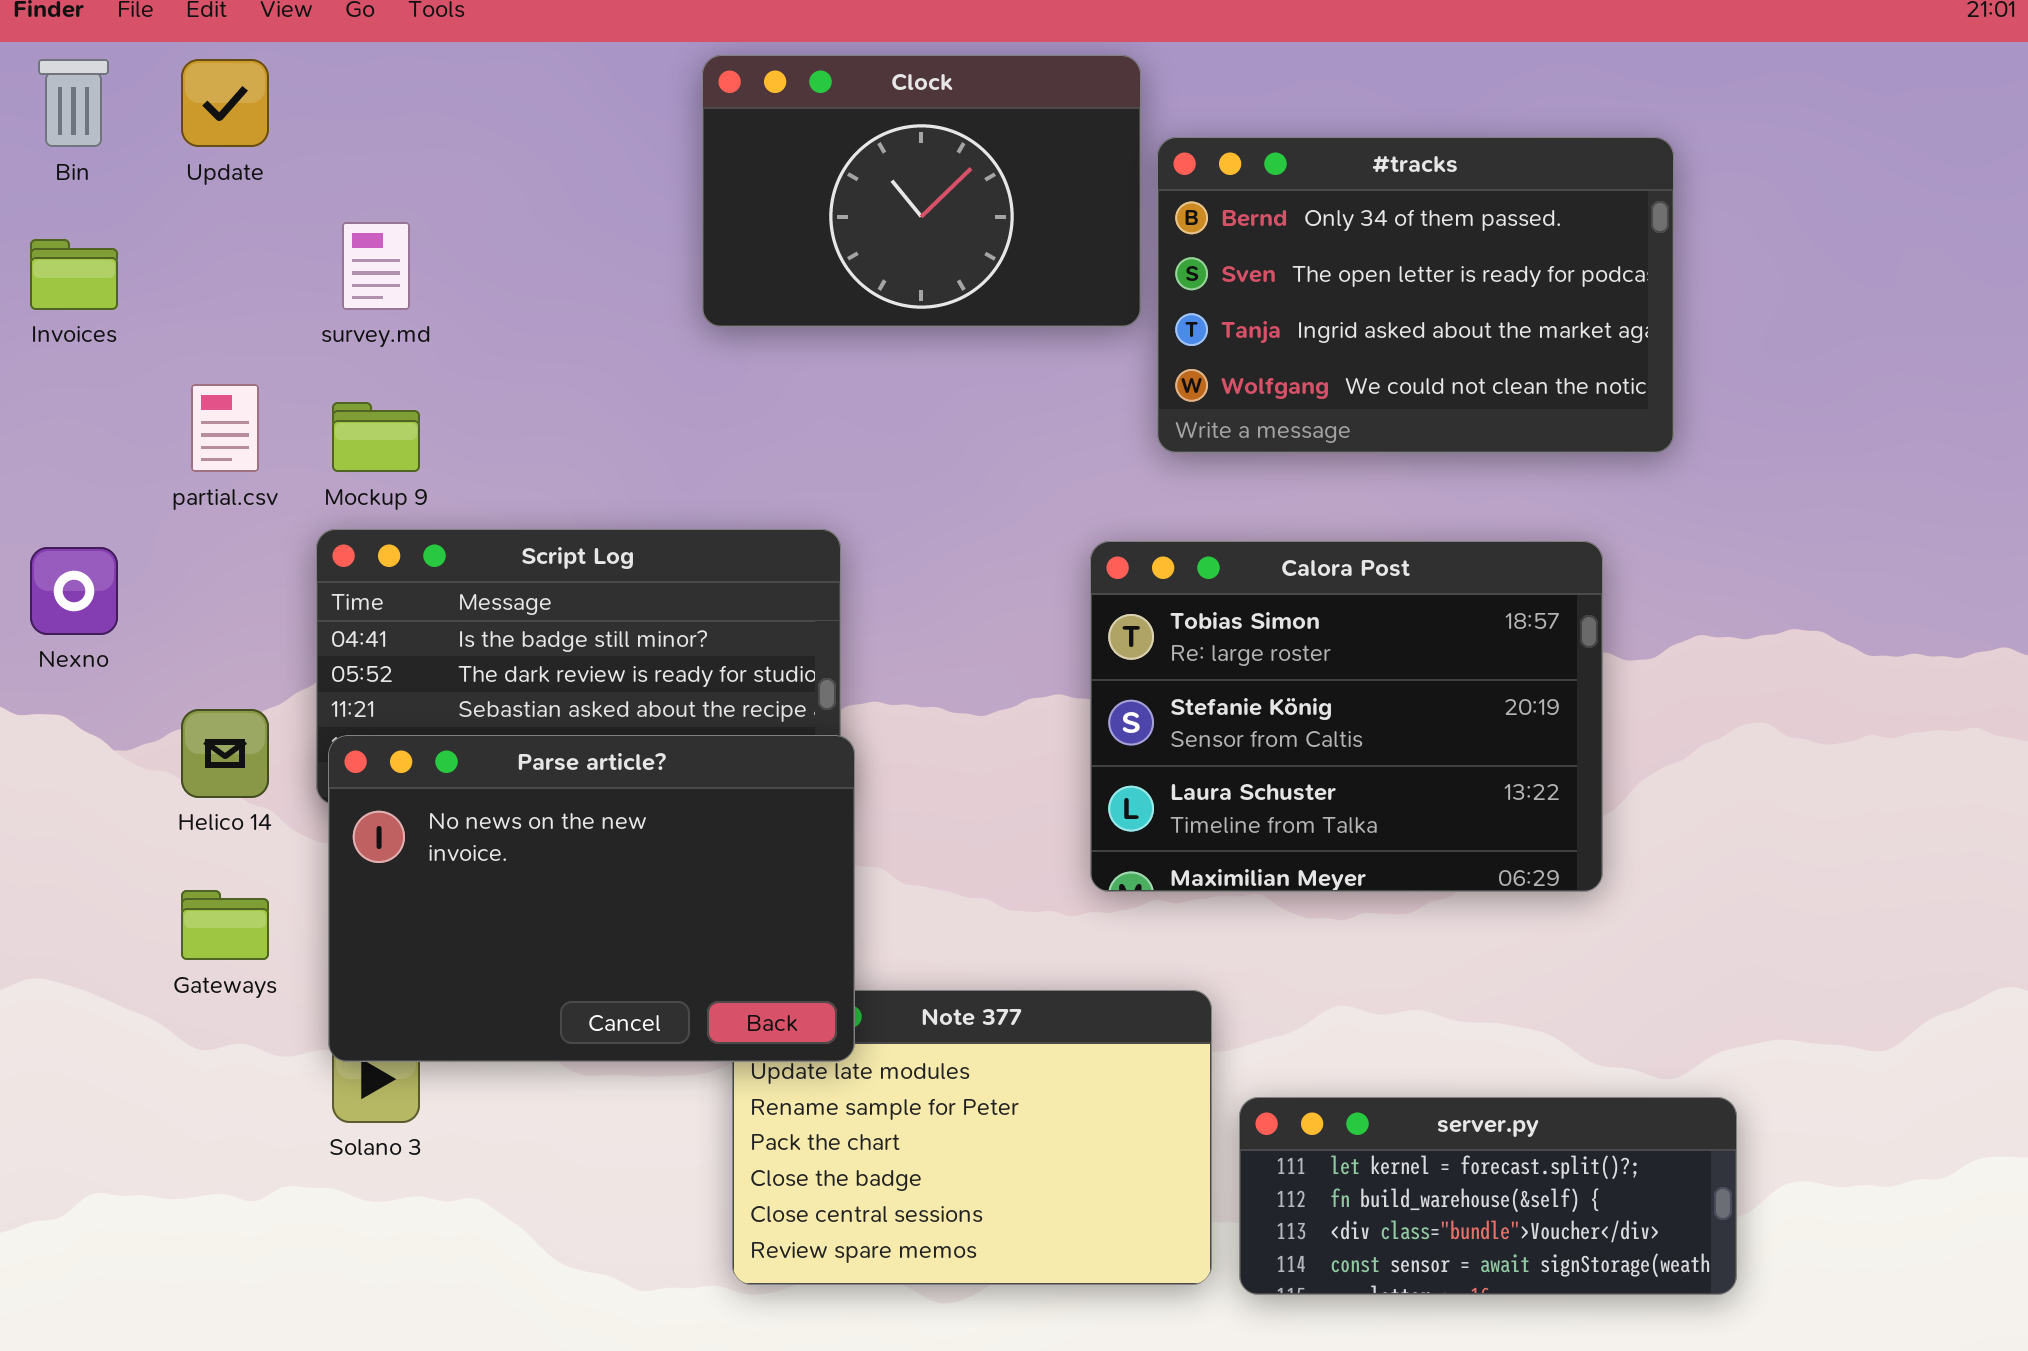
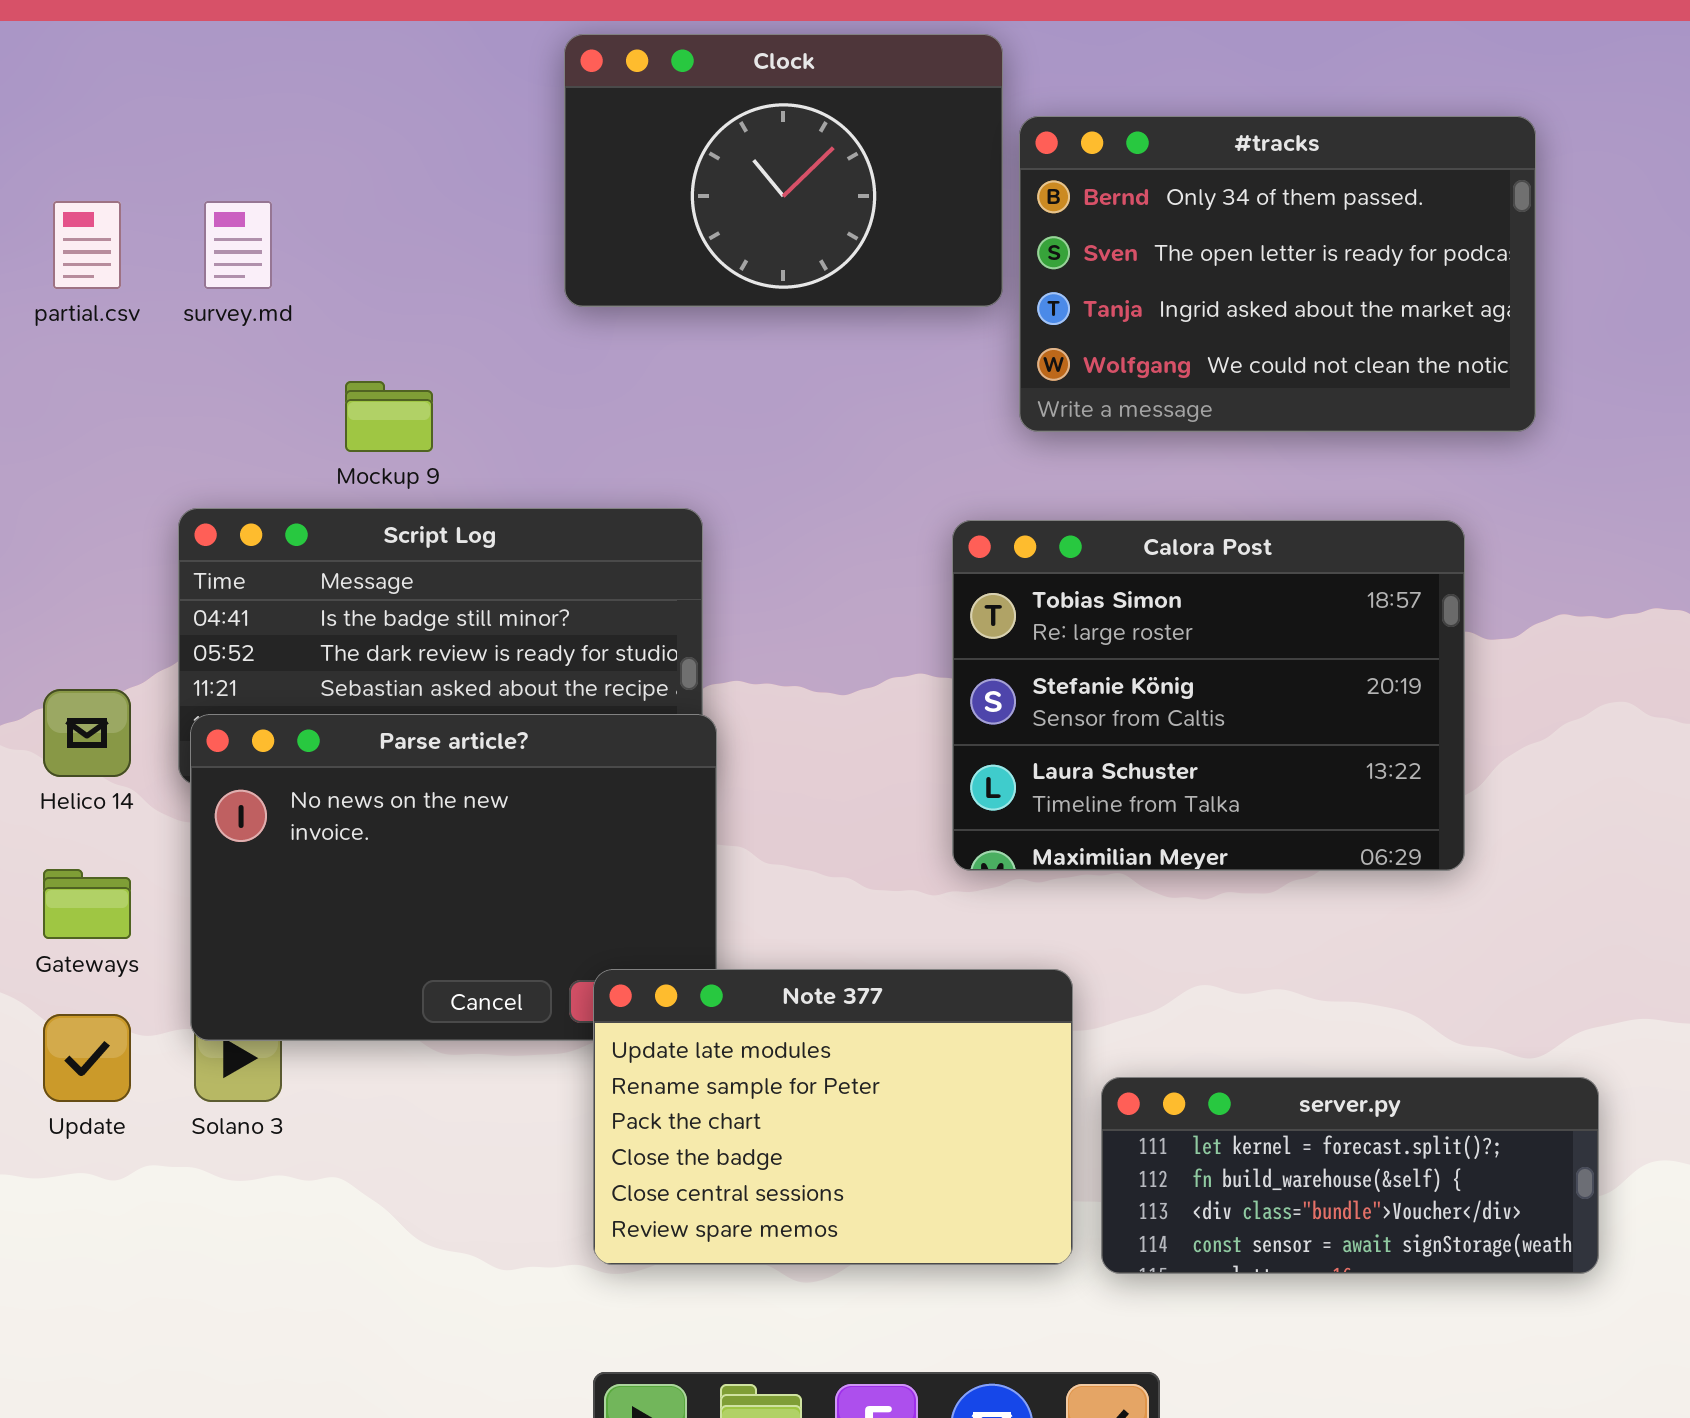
Update: [181,59,269,147] -> [43,1014,131,1102], moved
partial.csv: [191,384,259,472] -> [53,201,121,289], moved
Mockup 9: [332,402,420,472] -> [345,381,433,452], moved
Note 377: [732,990,1212,1285] -> [593,969,1073,1265], raised

